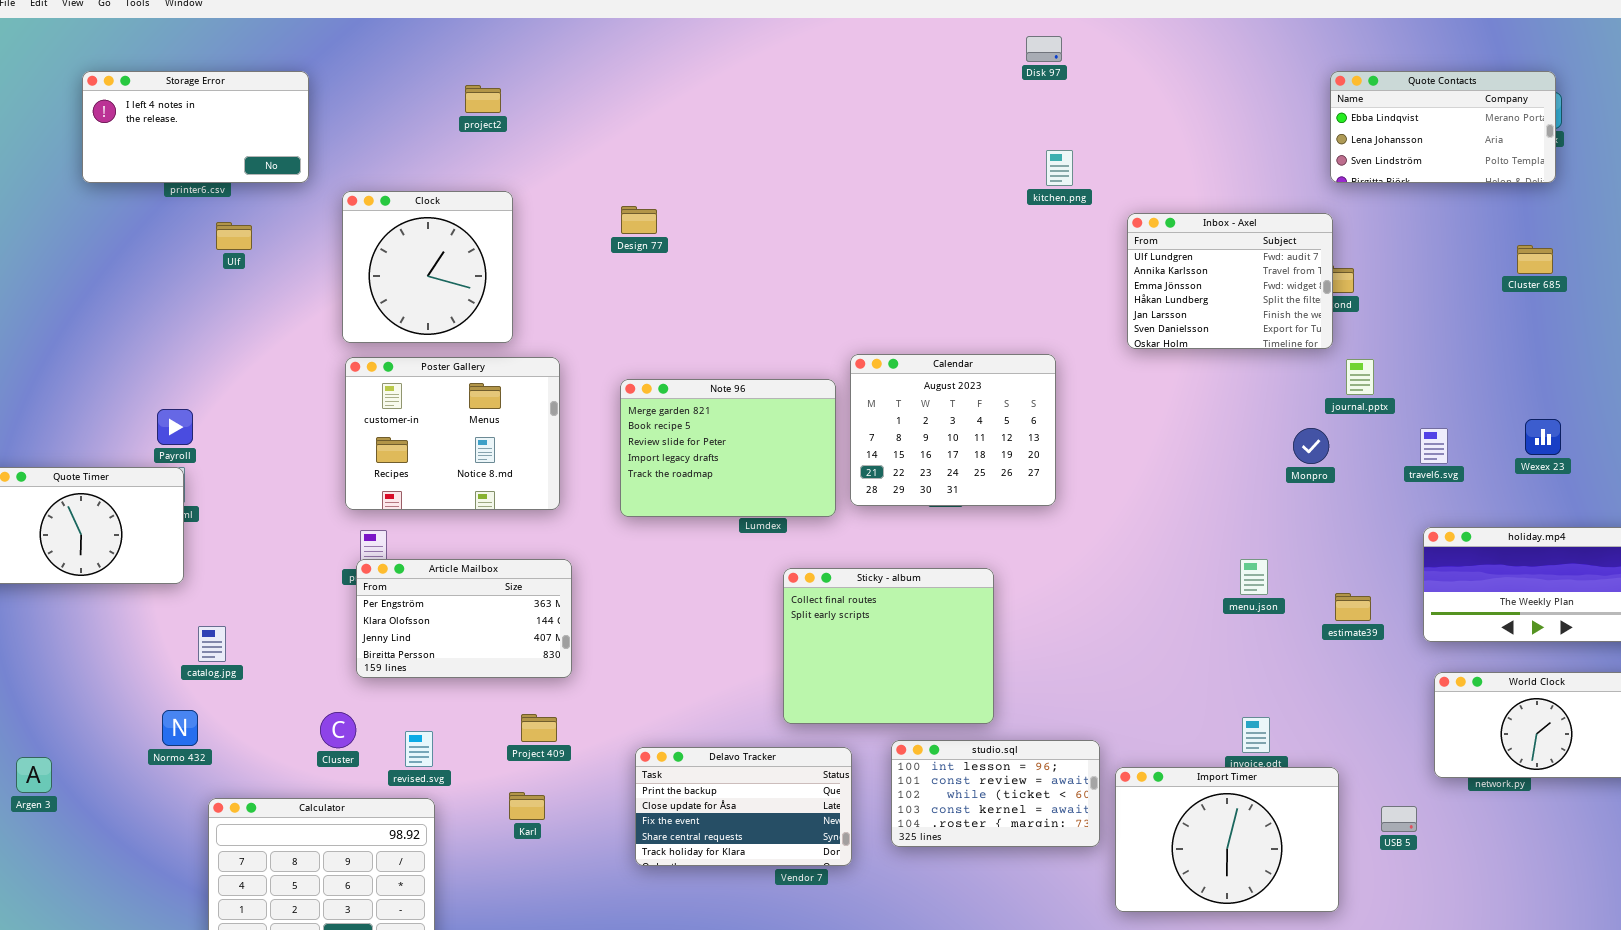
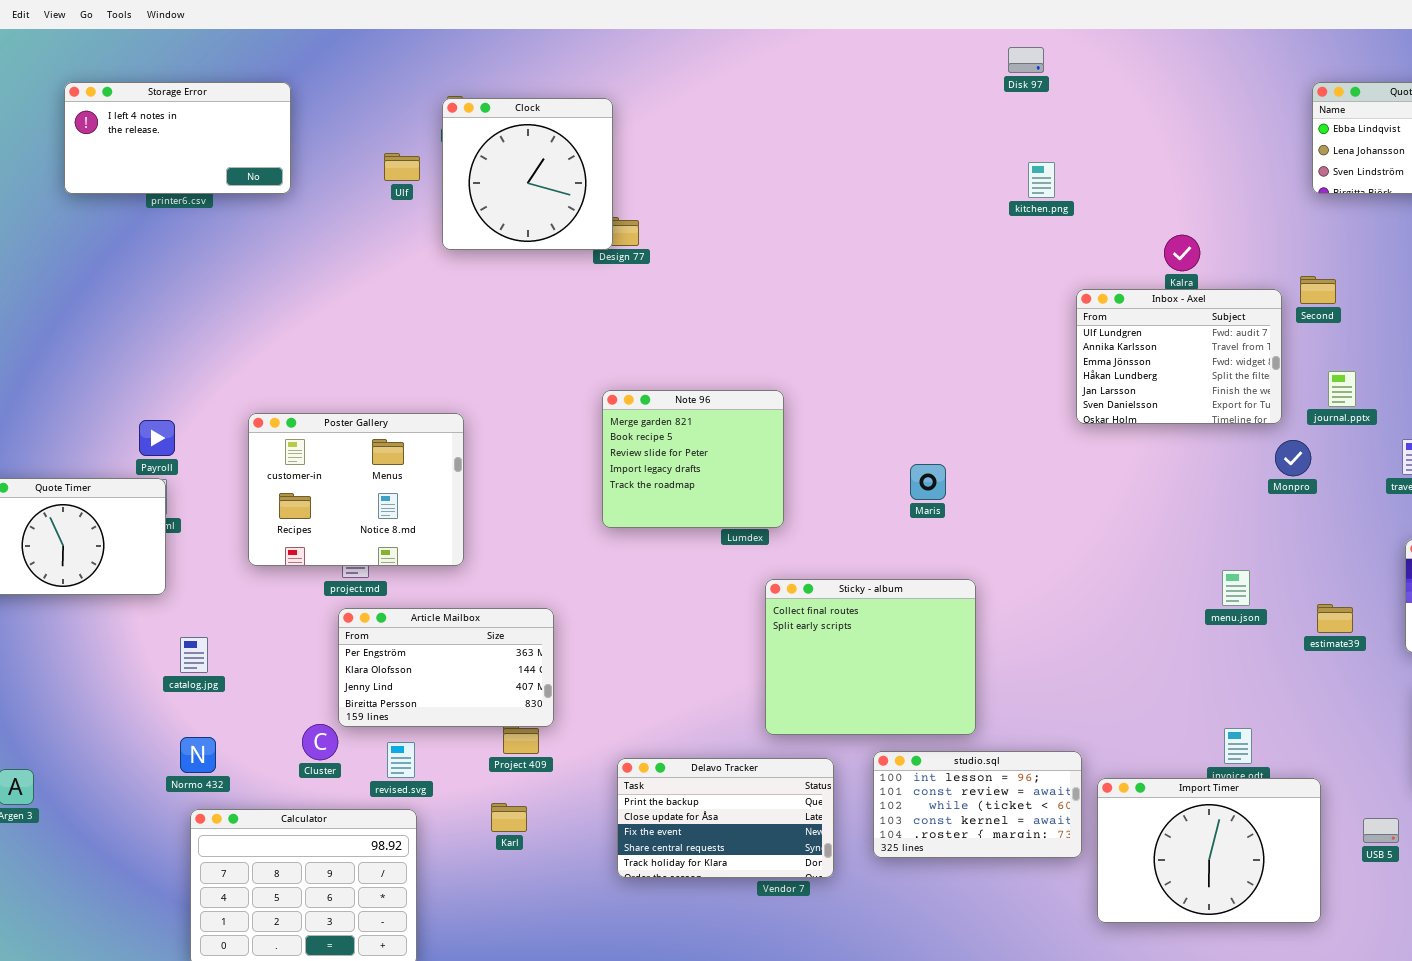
Clock: [342,191,513,343] -> [442,98,613,250], moved
Inbox - Axel: [1127,213,1333,349] -> [1076,289,1282,424], moved
Ulf: [216,222,252,250] -> [384,153,420,181], moved
Calendar: [850,354,1056,506] -> none, closed
Poster Gallery: [345,357,560,510] -> [248,413,464,566], moved
Note 96: [620,379,836,517] -> [602,390,784,528], resized
Article Mailbox: [356,559,572,678] -> [338,608,554,727], moved
Normo 432: [162,710,198,746] -> [180,737,216,773], moved

